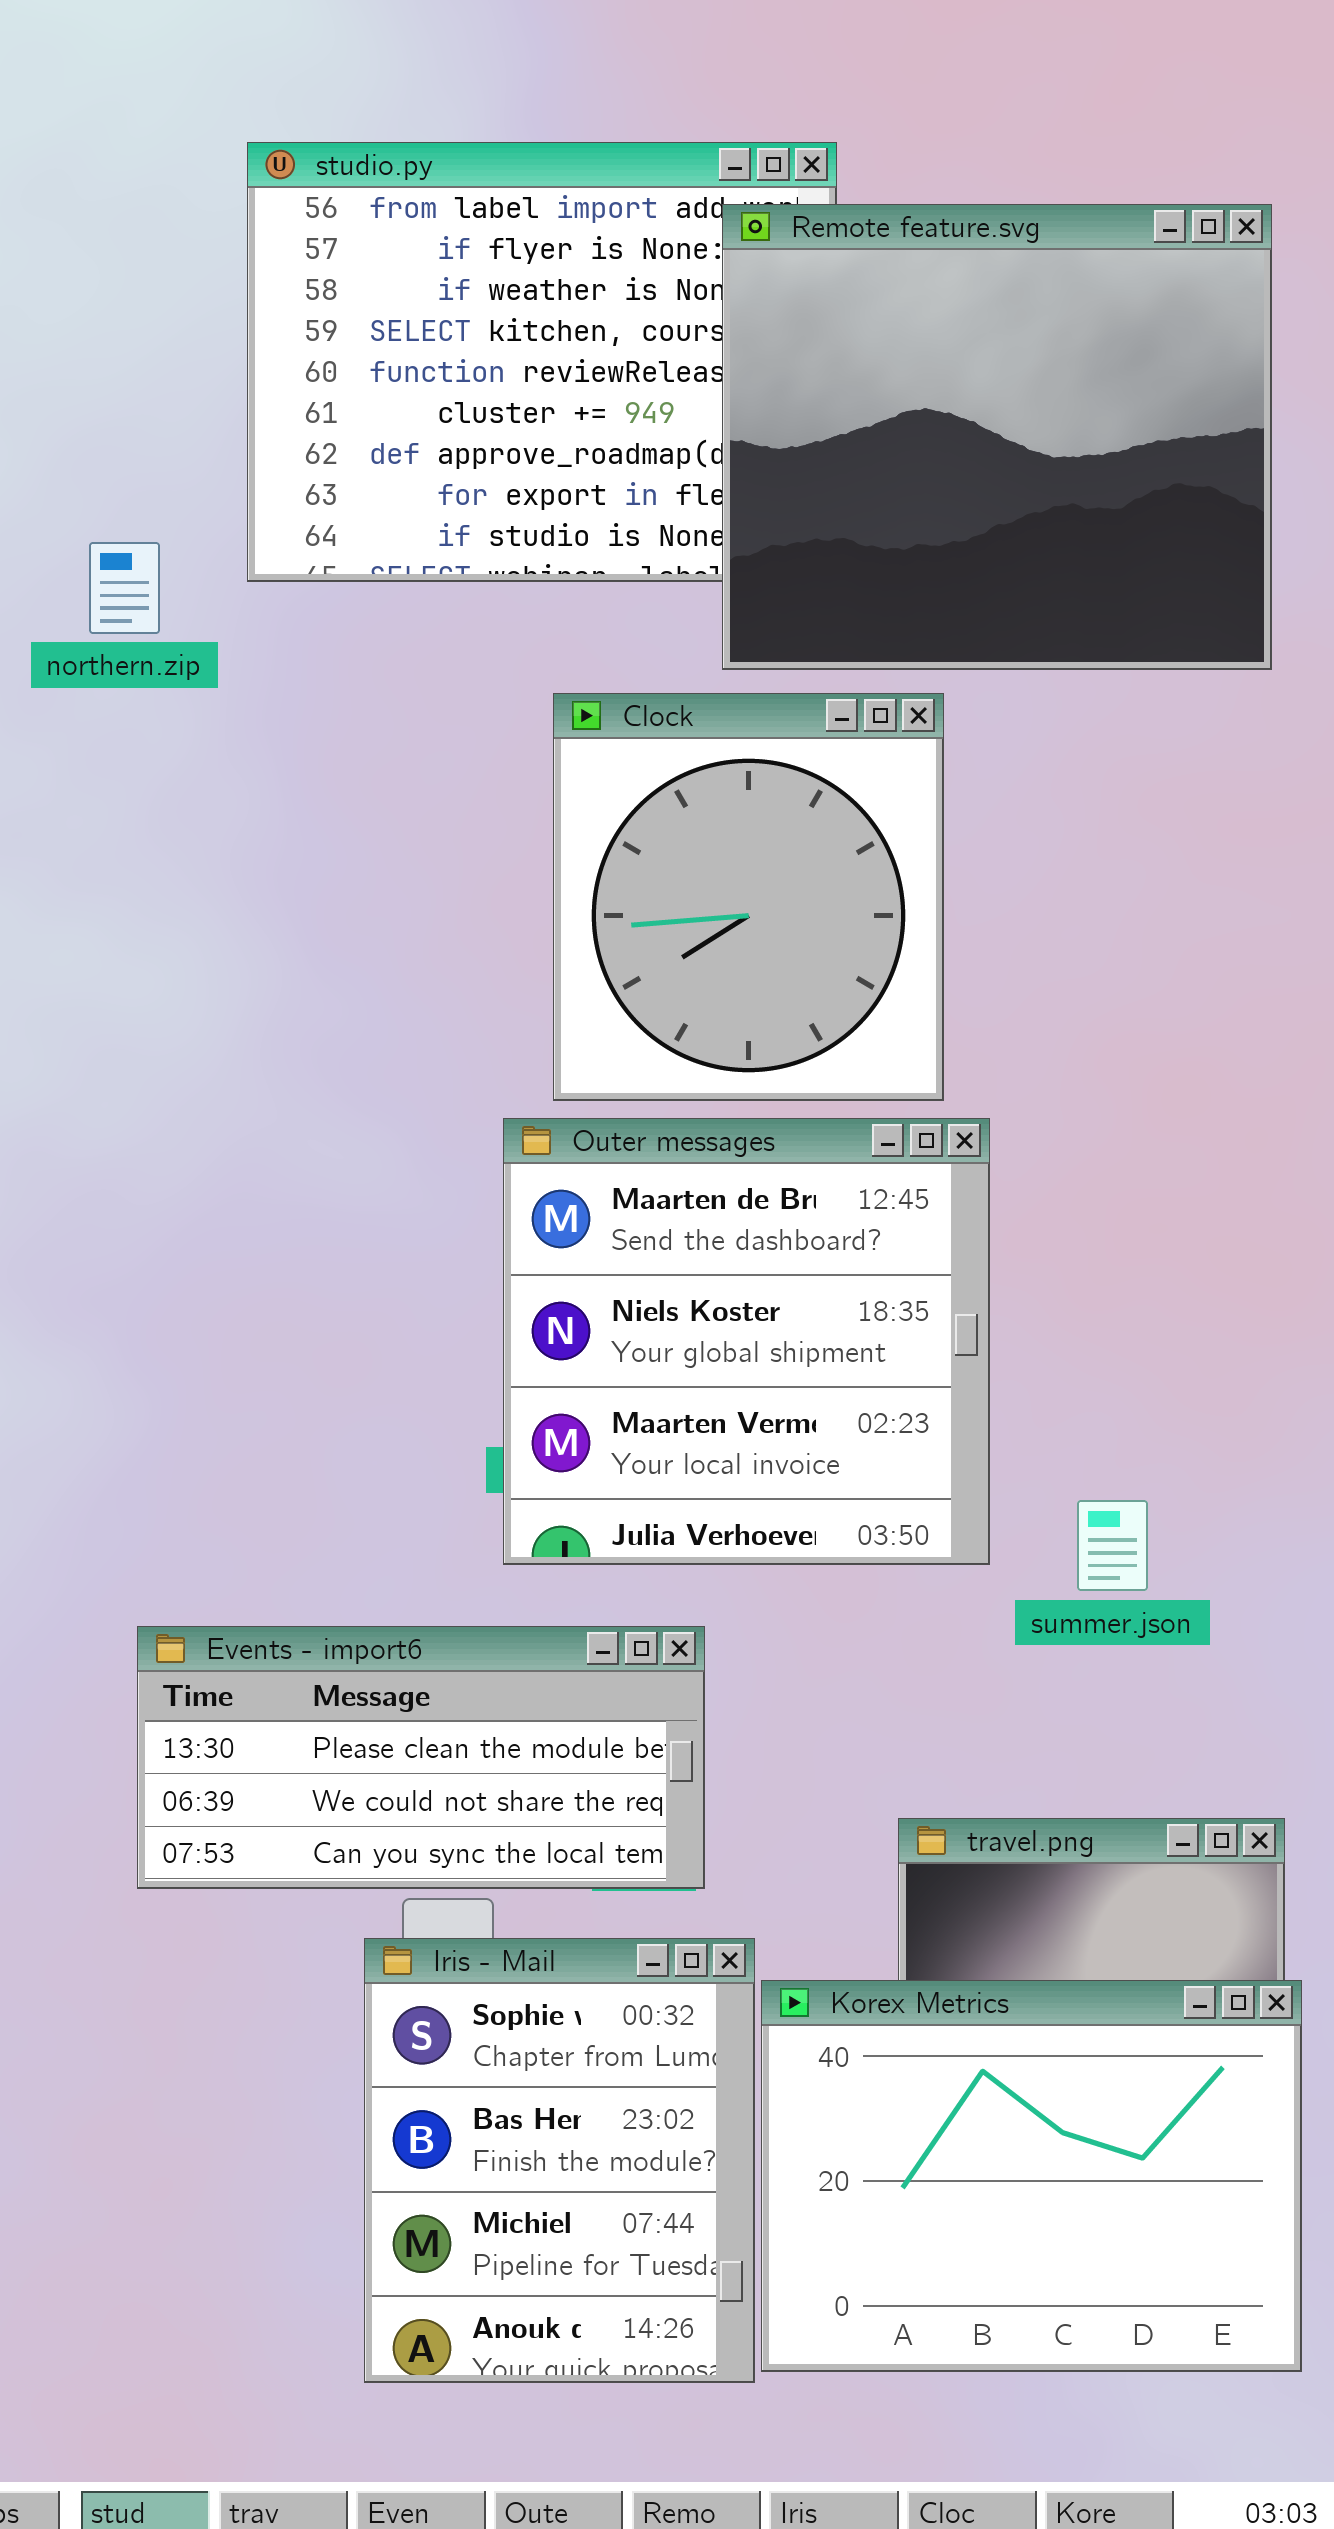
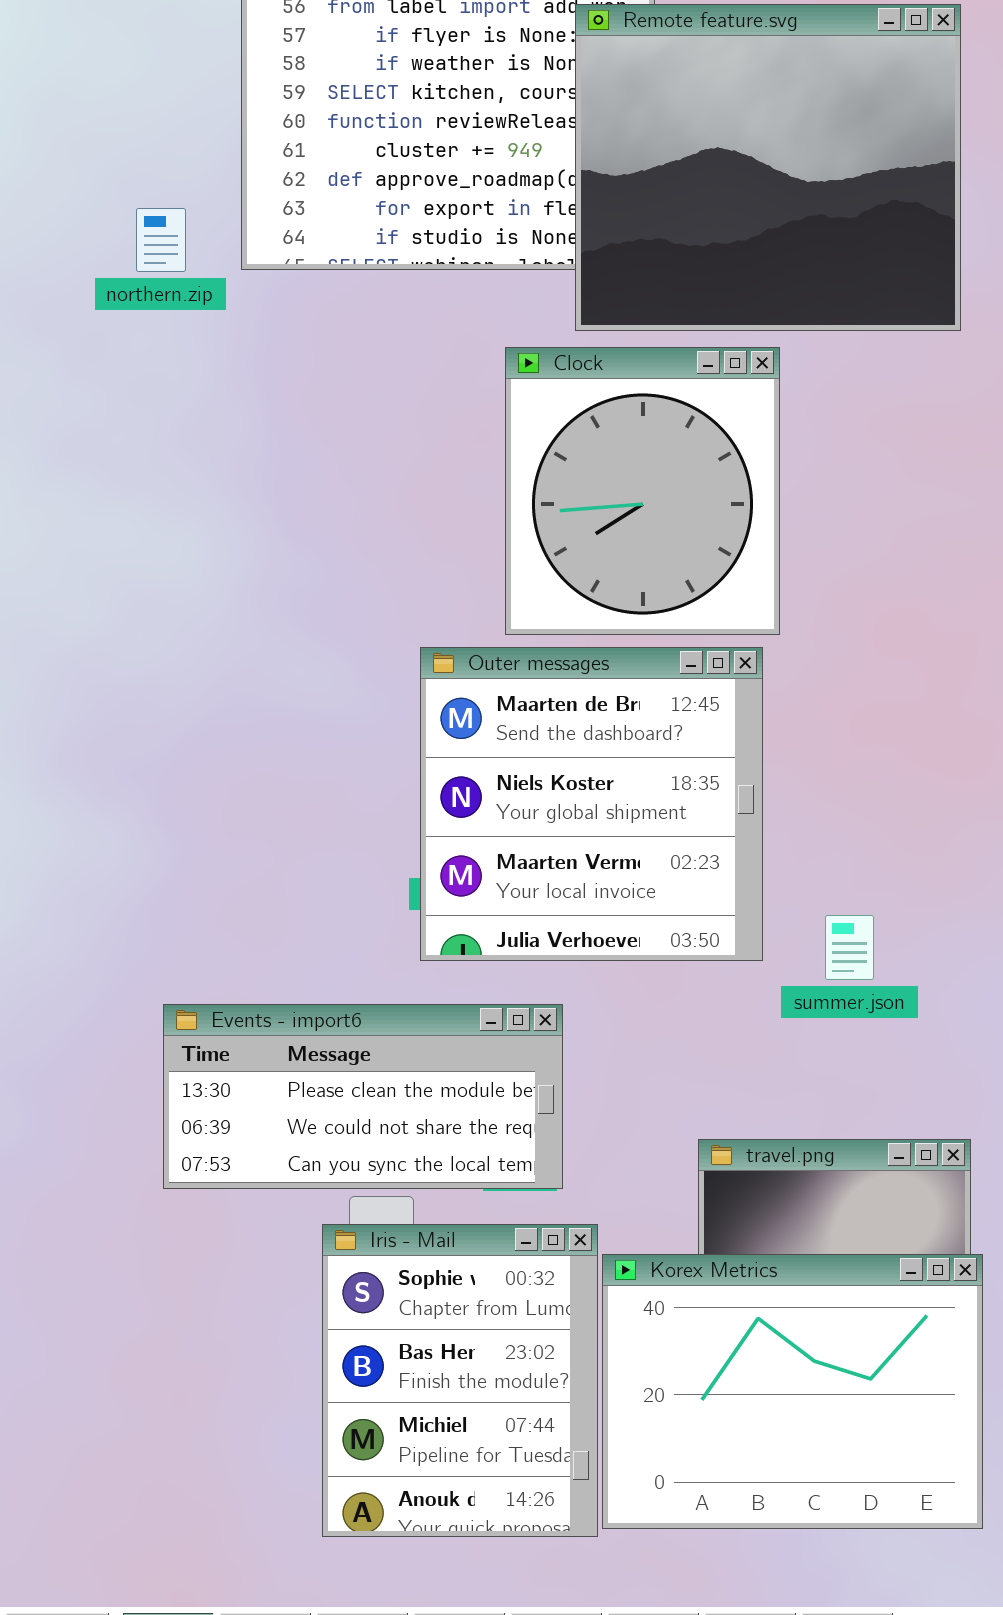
northern.zip: [89,542,160,634] -> [136,208,186,272], moved
Clock: [553,693,944,1101] -> [505,347,780,635], moved

